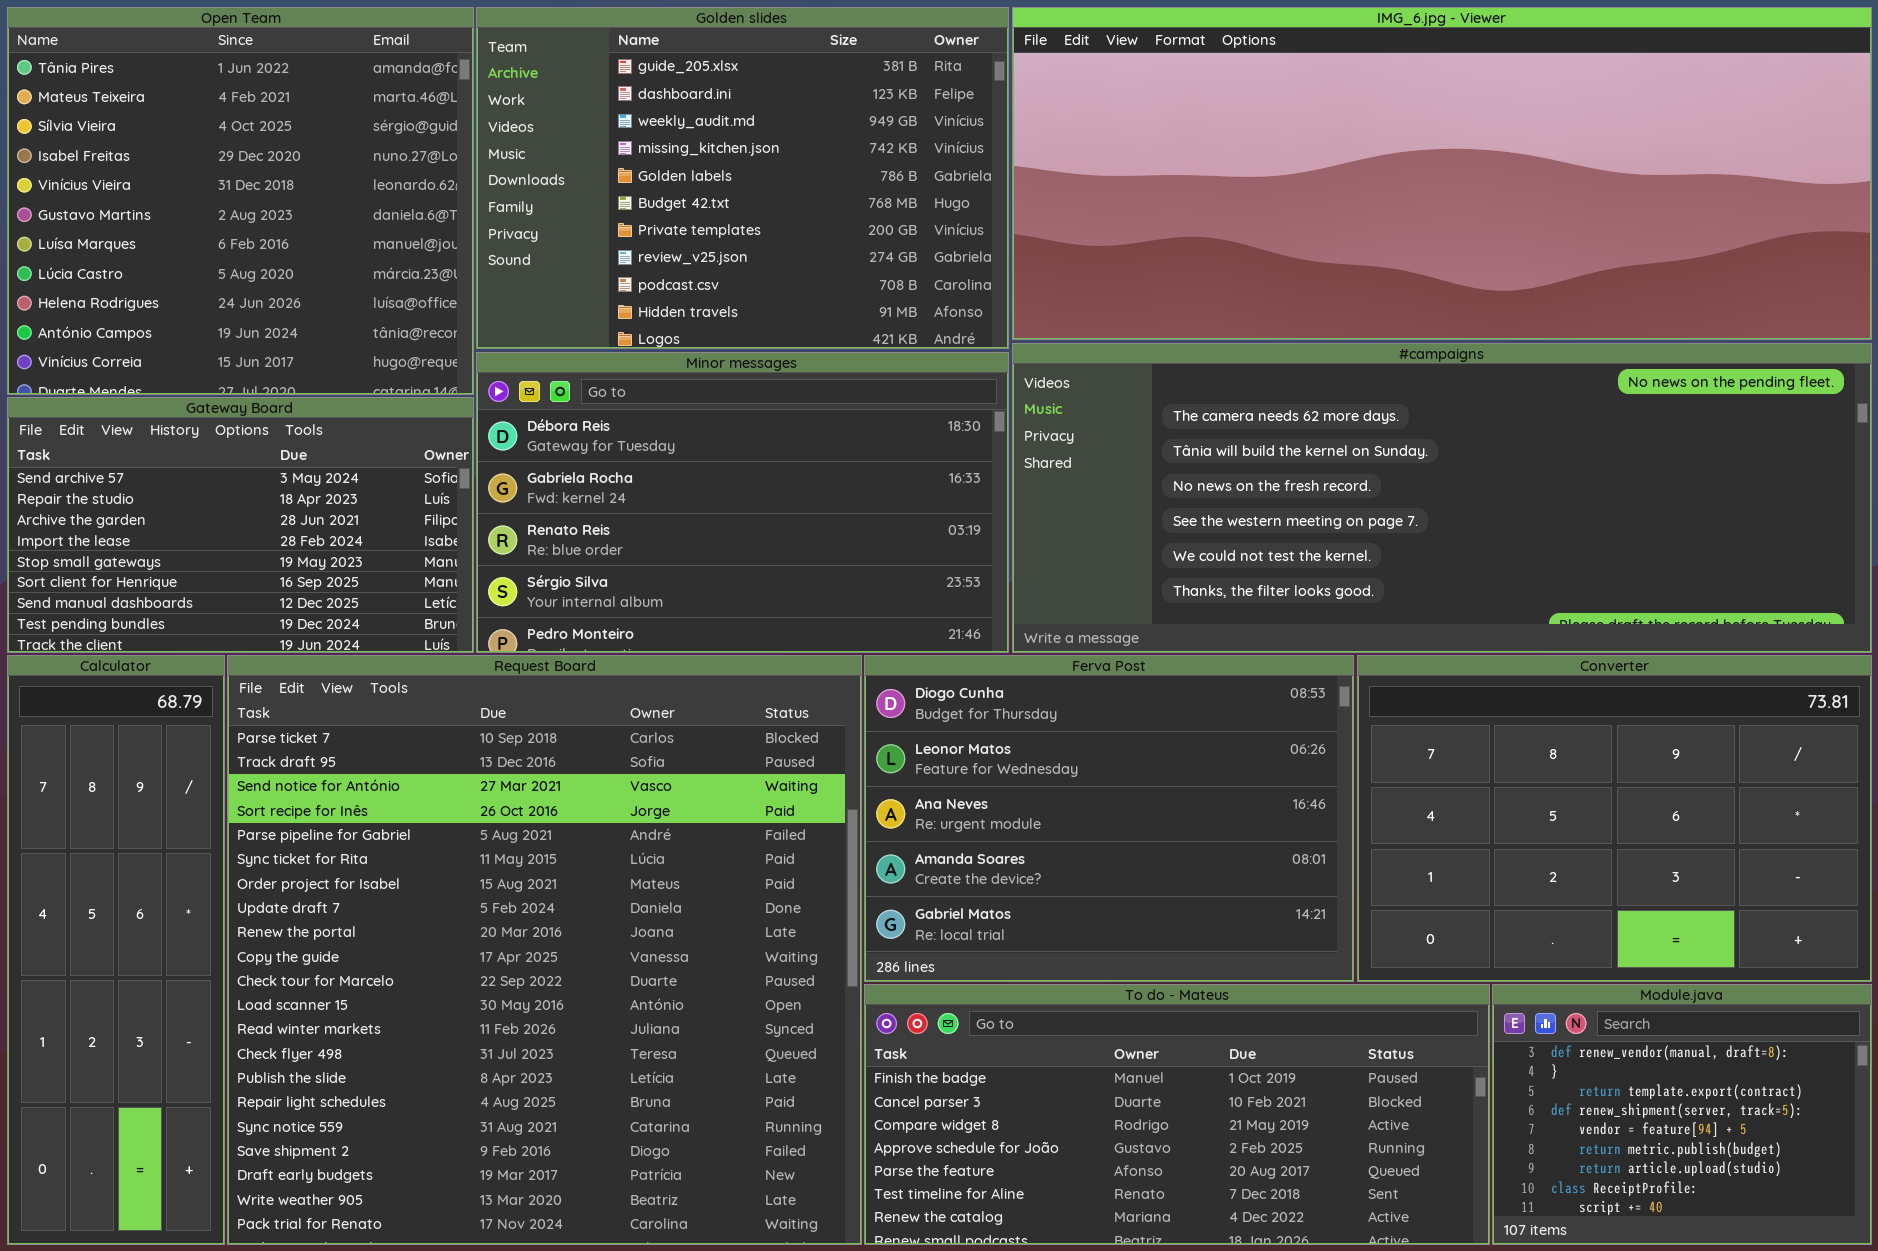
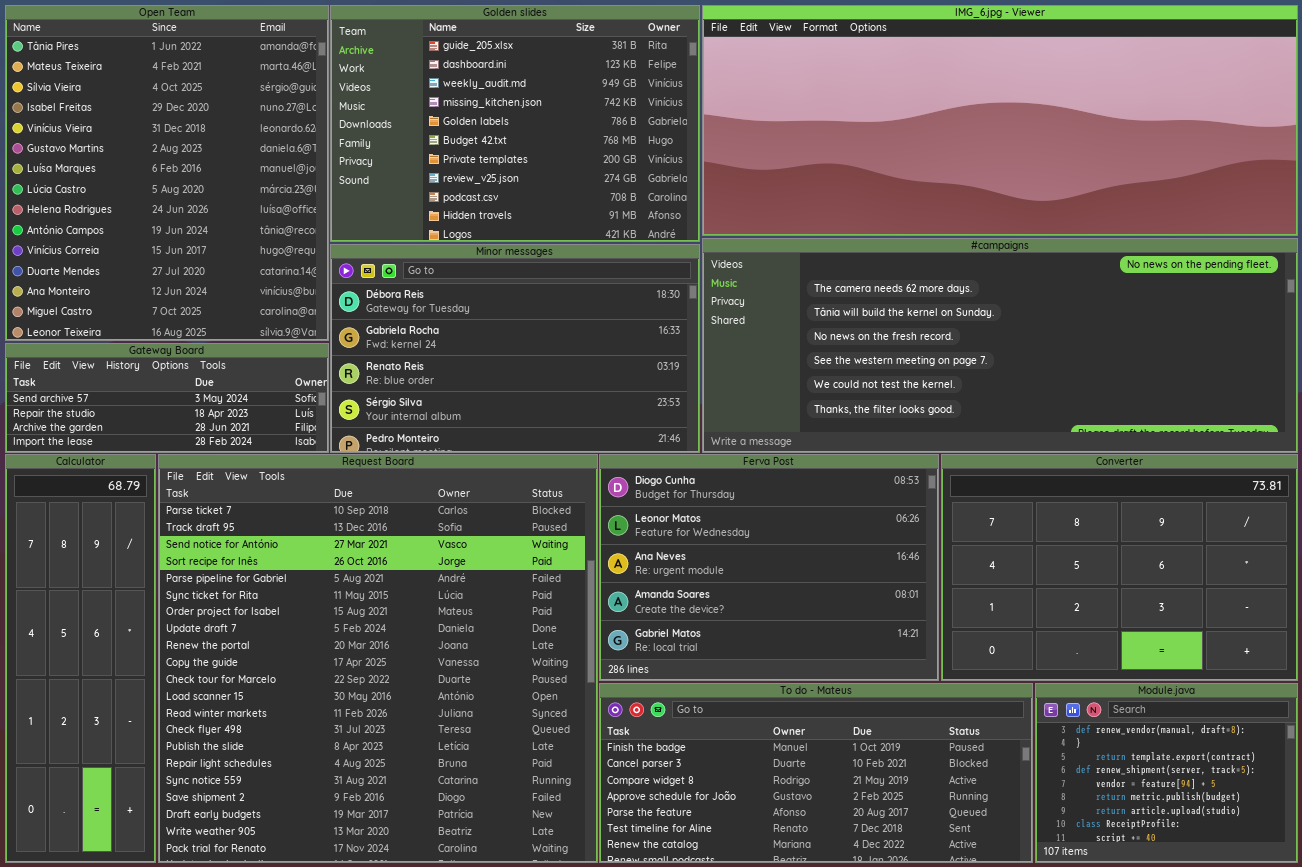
Open Team: [7,7,474,395] -> [5,5,329,341], resized
Gateway Board: [7,397,474,653] -> [5,343,329,453], resized

